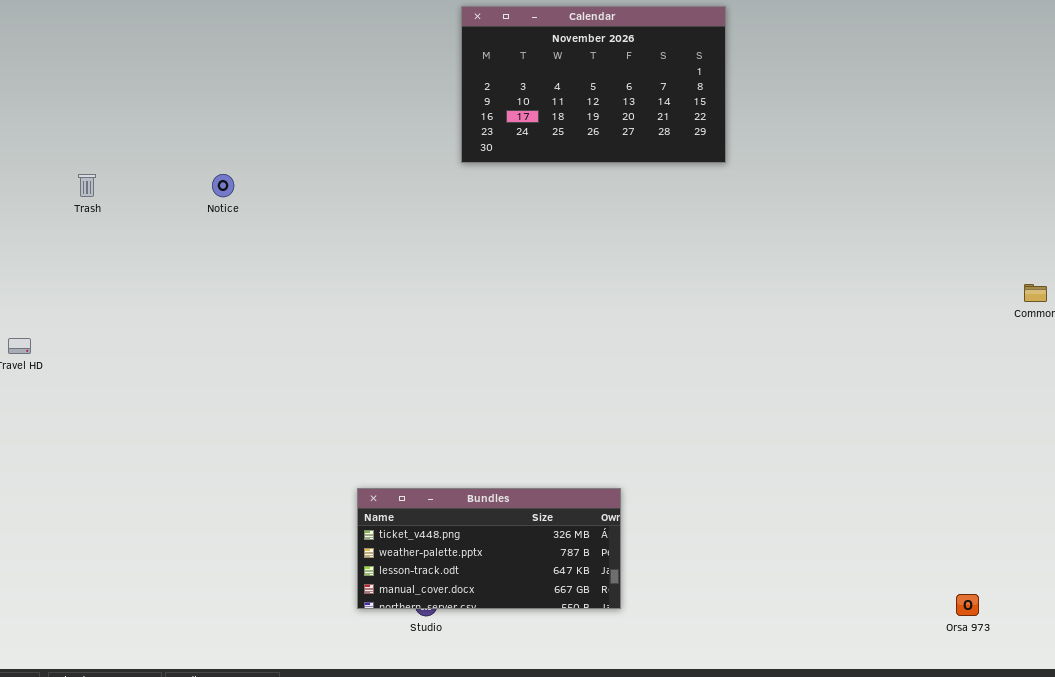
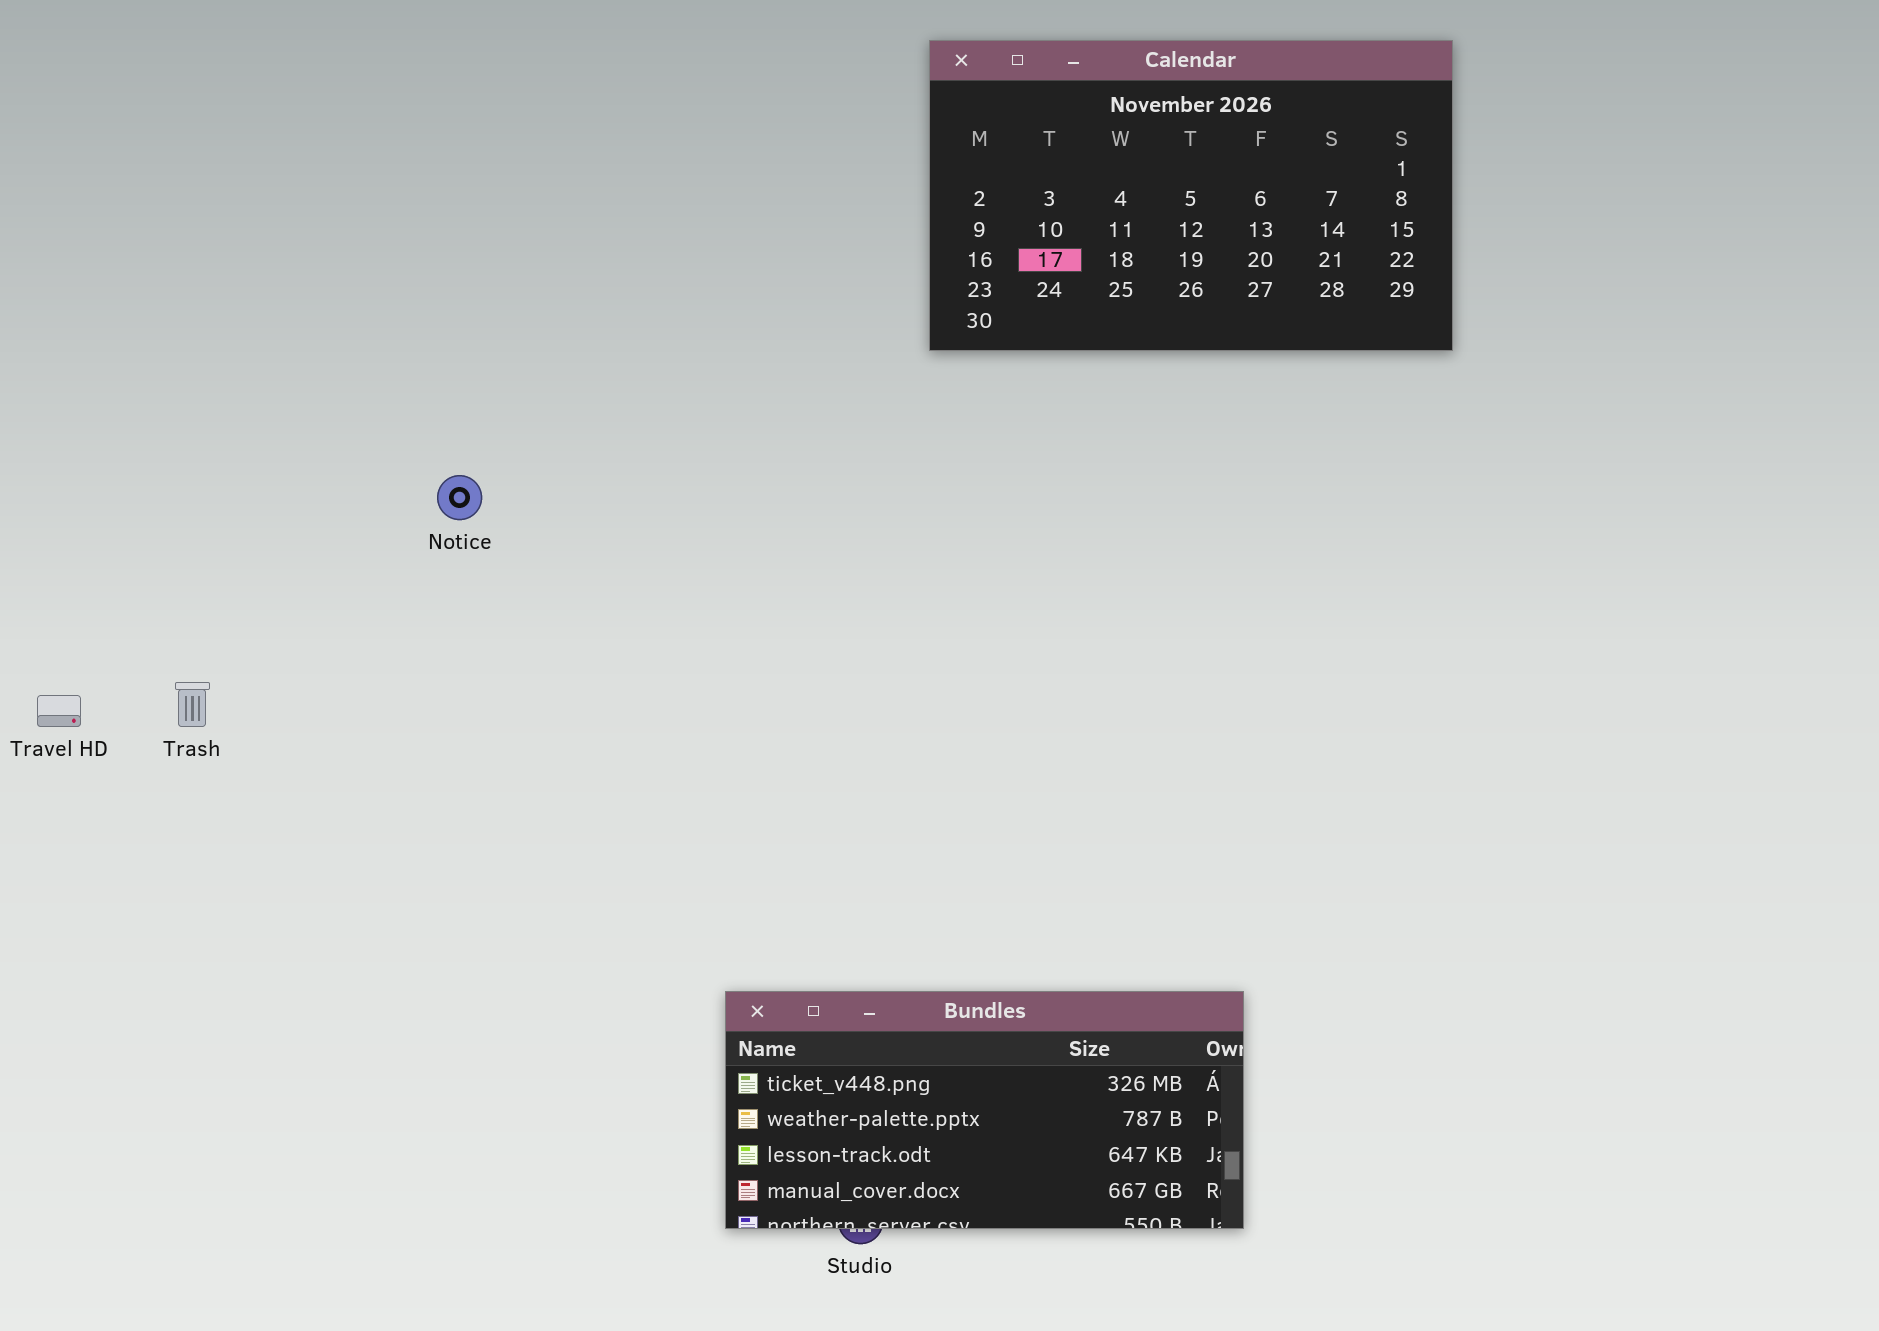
Trash: [78,174,96,197] -> [175,682,210,727], moved
Notice: [212,174,234,197] -> [437,475,482,520], moved

